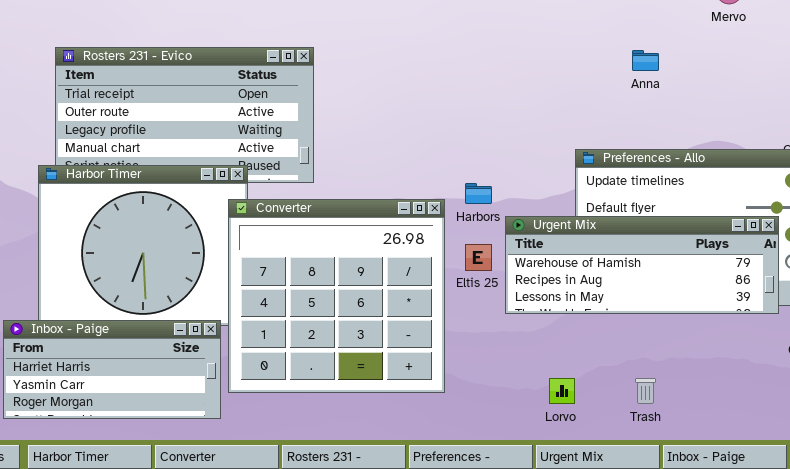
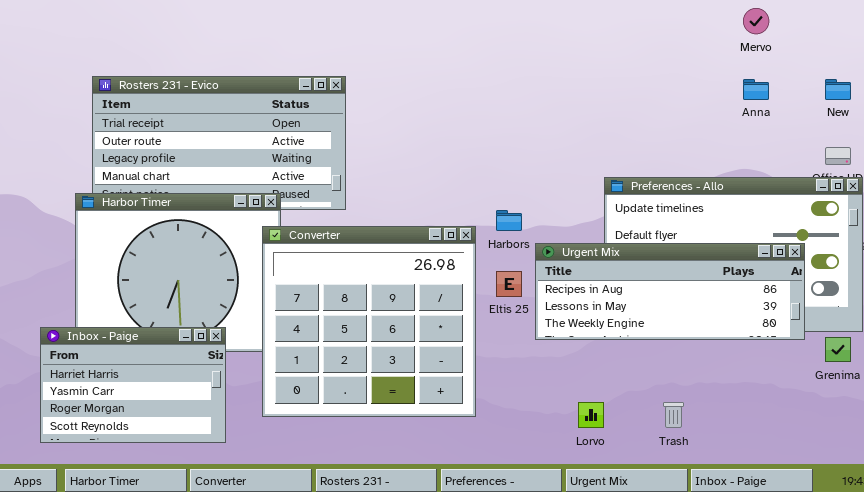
Anna: [632,50,659,71] -> [743,79,769,100], moved
Urgent Mix: [505,216,779,314] -> [535,243,805,340], scrolled down 1 row
Inbox - Paige: [3,320,221,419] -> [40,327,226,443], resized

